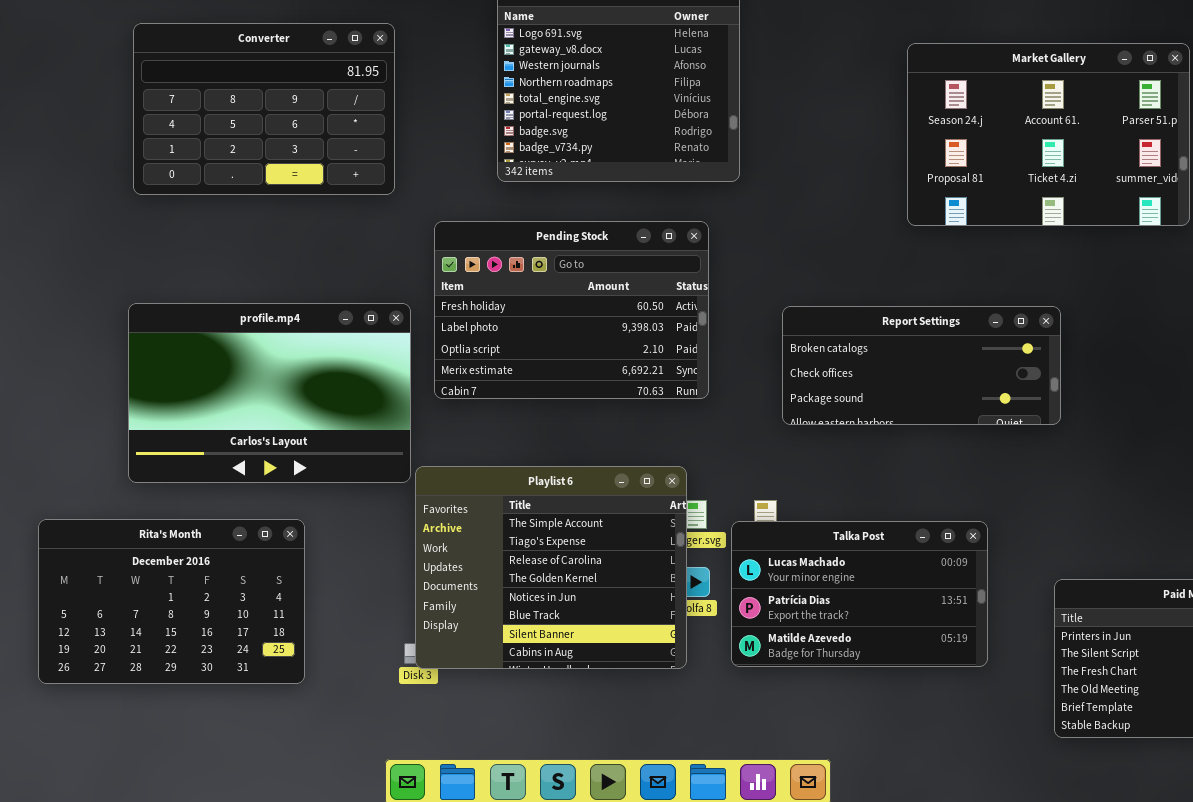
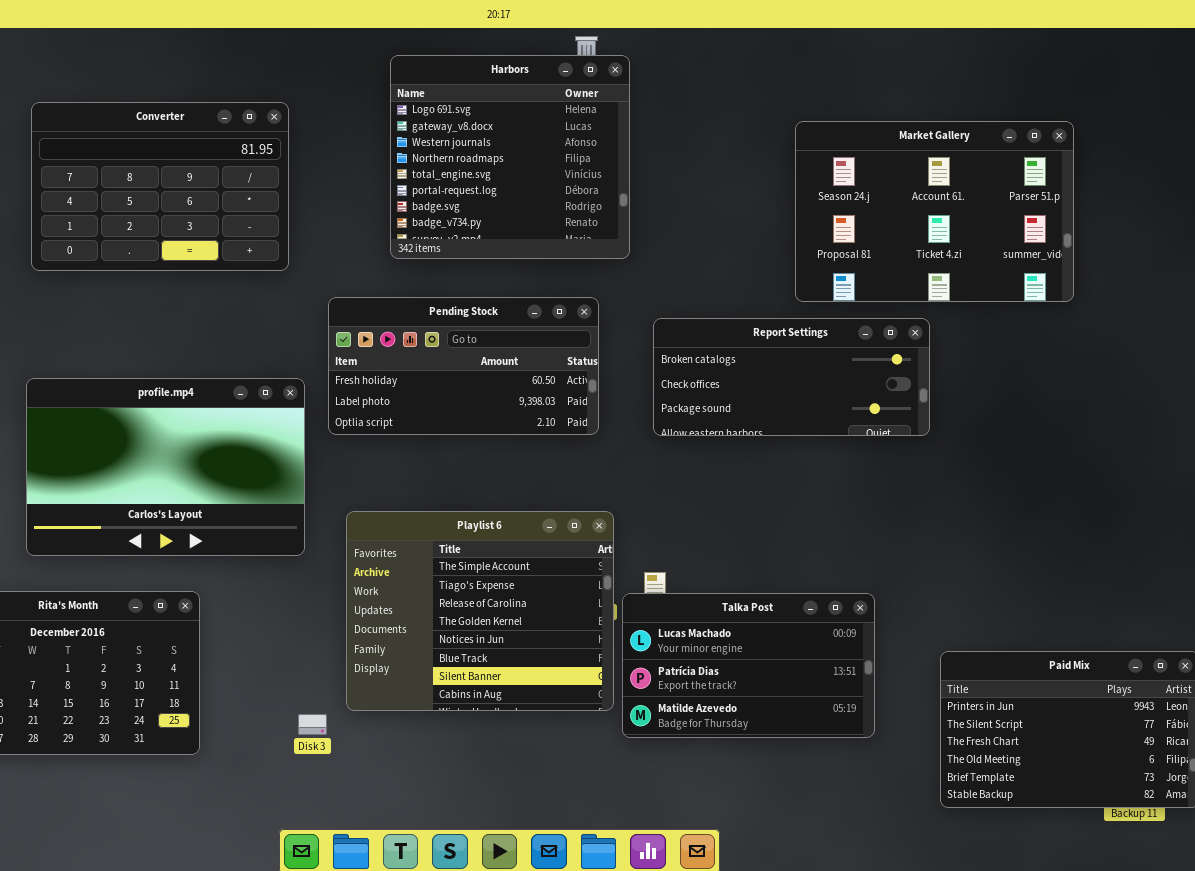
Pending Stock: [434,221,709,399] -> [328,297,599,435], resized
Report Settings: [782,306,1061,425] -> [653,318,930,436], moved
Playlist 6: [415,466,687,669] -> [346,511,614,711], moved

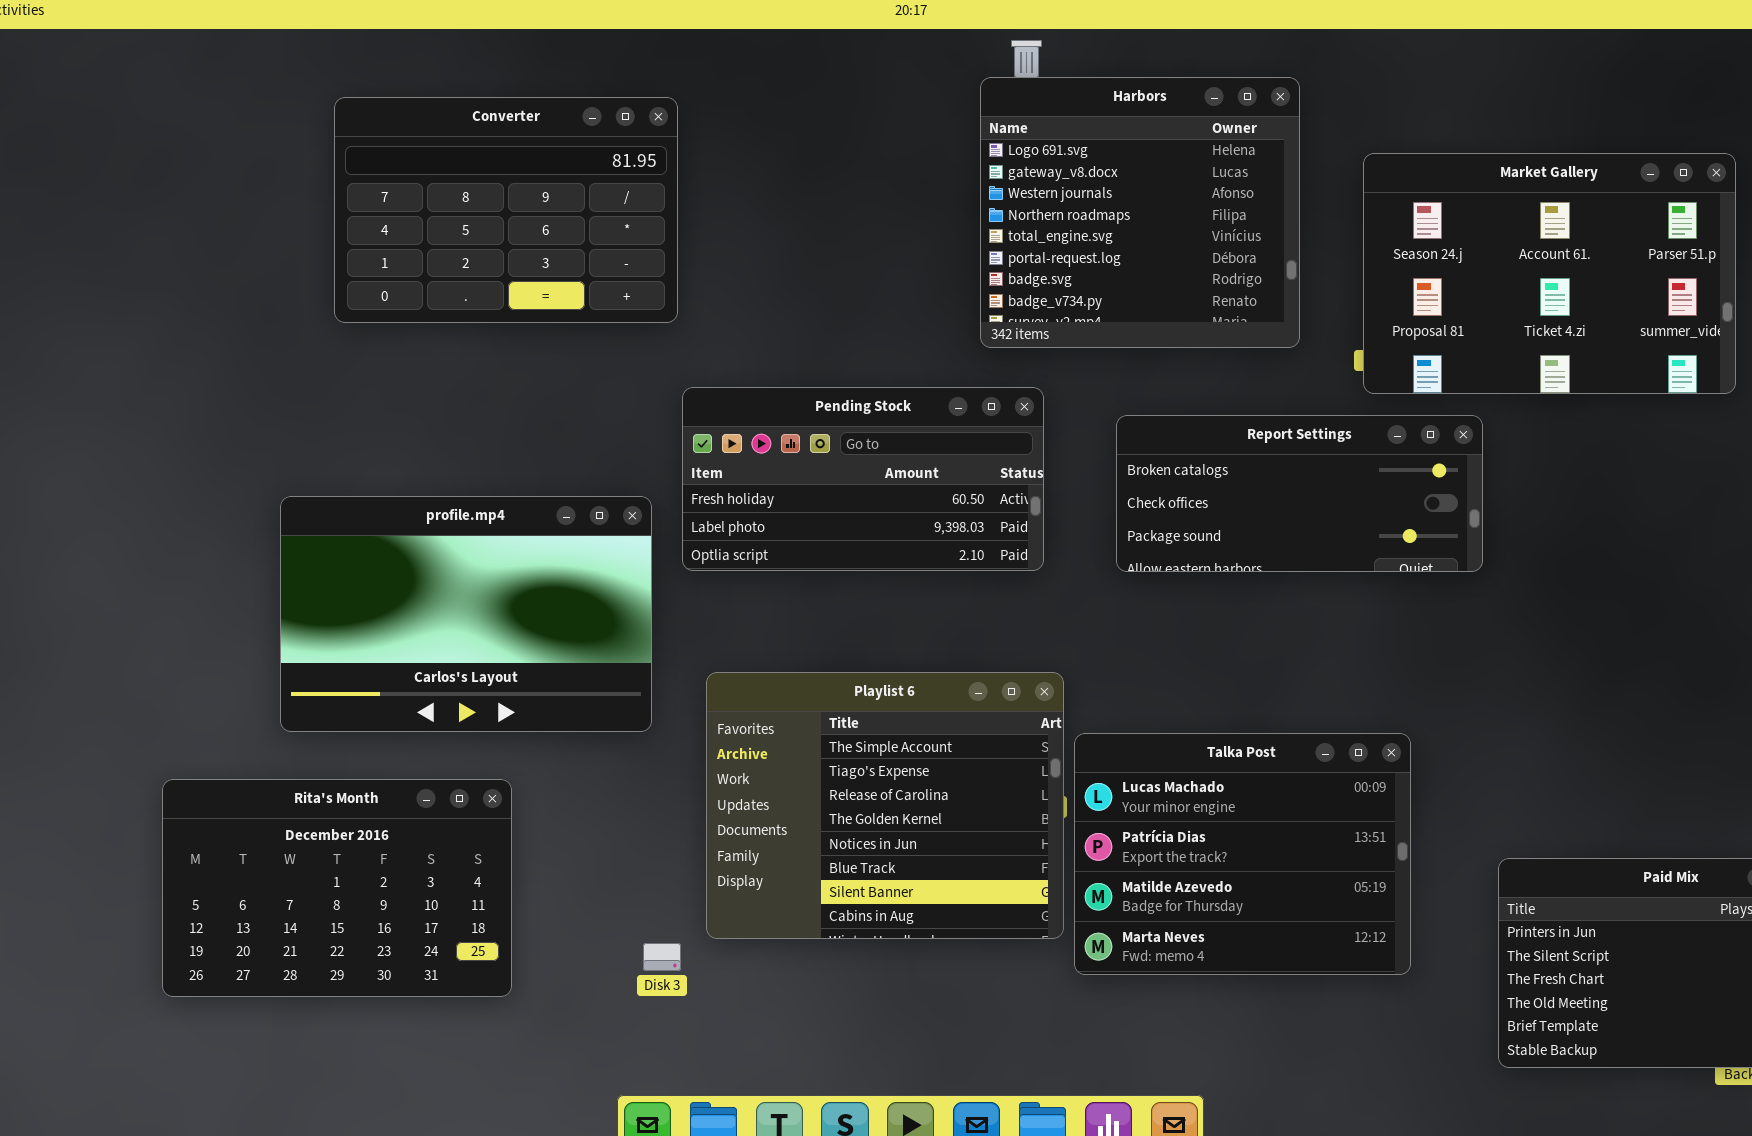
Harbors: [390,55,630,259] -> [980,77,1300,348], moved
Converter: [31,102,289,271] -> [334,97,678,323], moved
Market Gallery: [795,121,1074,302] -> [1363,153,1736,394], moved
Talka Post: [622,593,875,738] -> [1074,733,1411,975], resized

